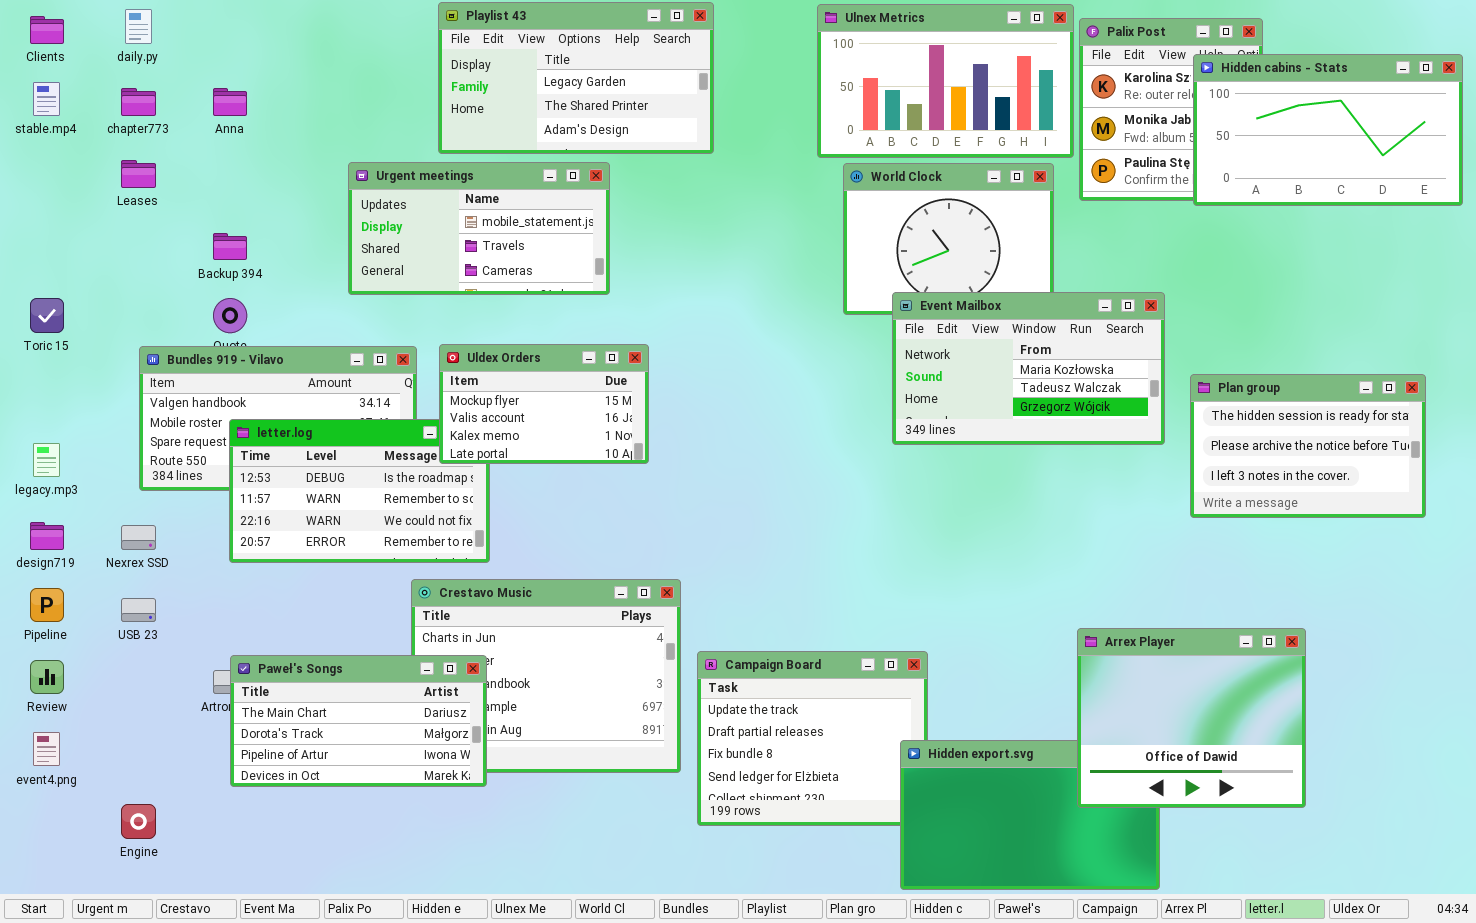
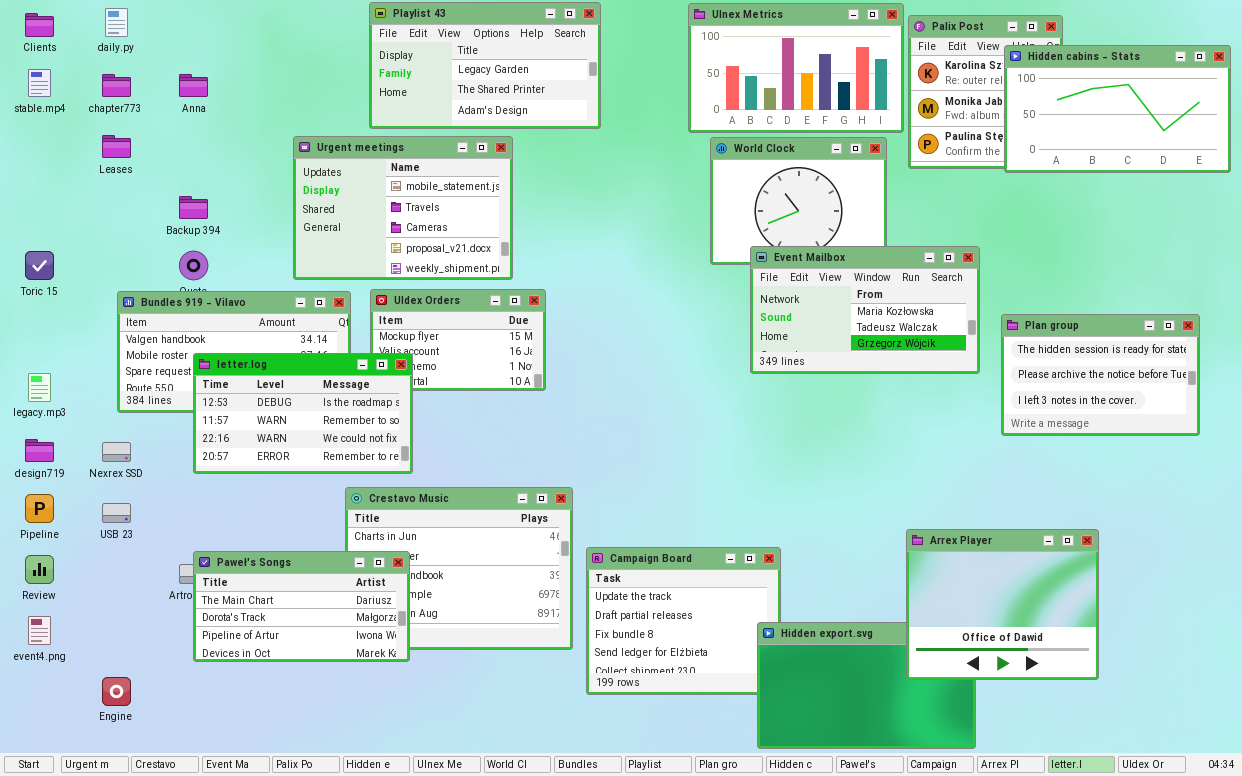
Urgent meetings: [348,162,610,295] -> [293,136,513,280], resized
letter.log: [229,419,490,563] -> [193,353,413,474], raised

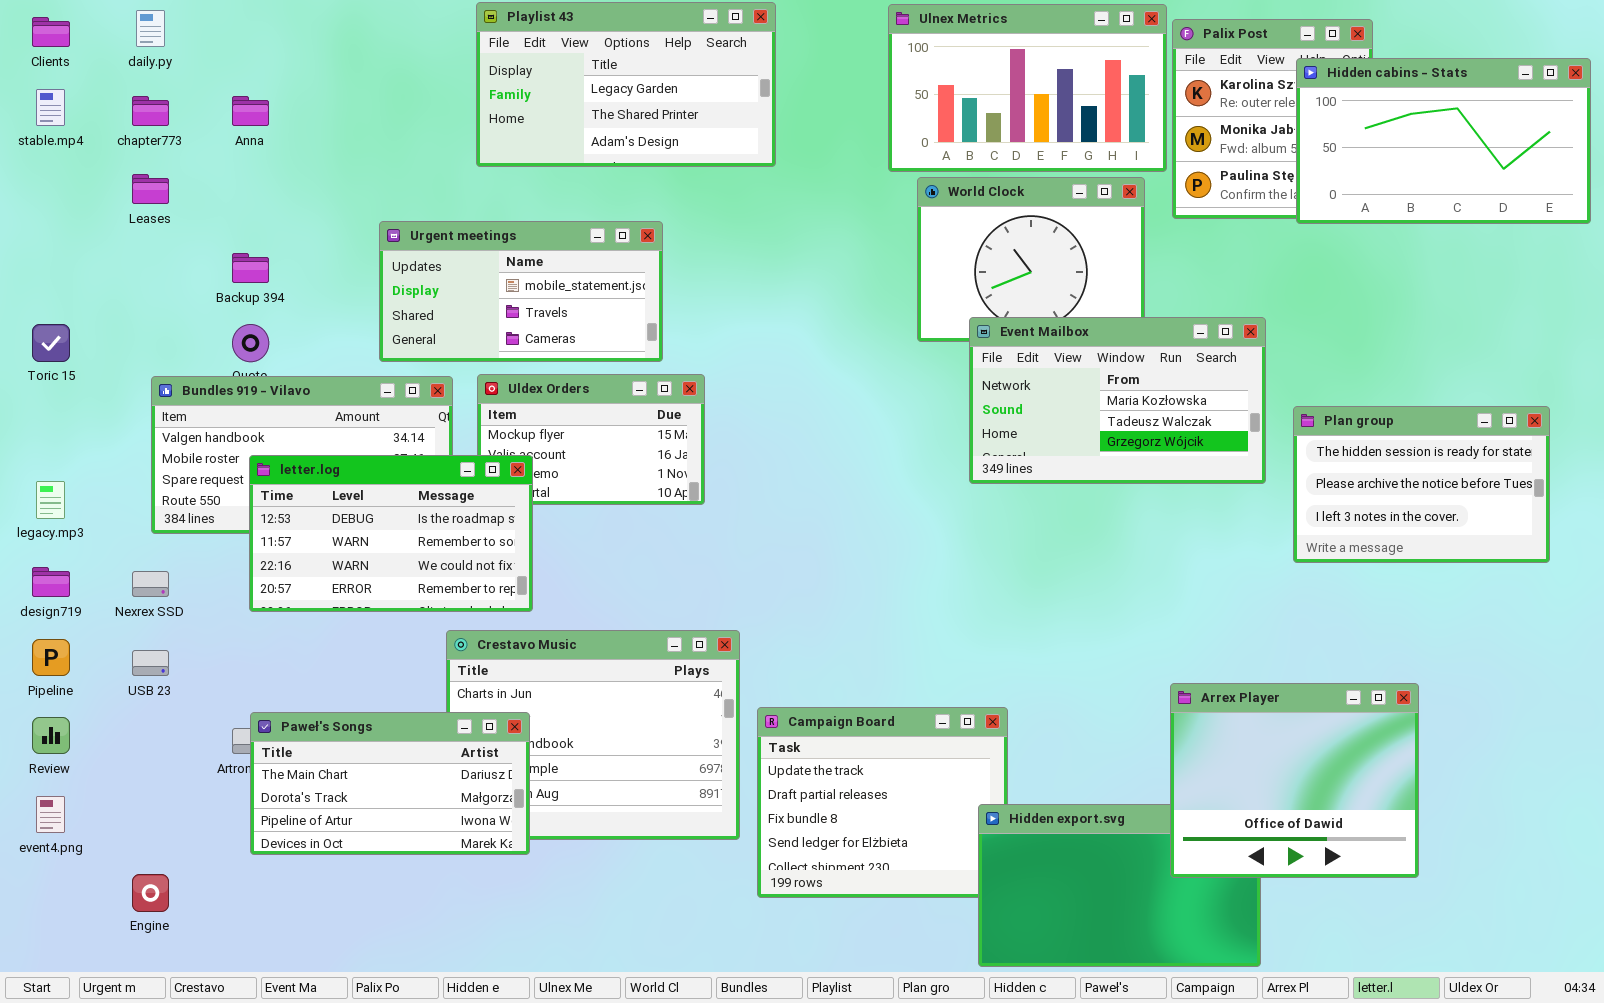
Urgent meetings: [293,136,513,280] -> [379,221,663,362], resized

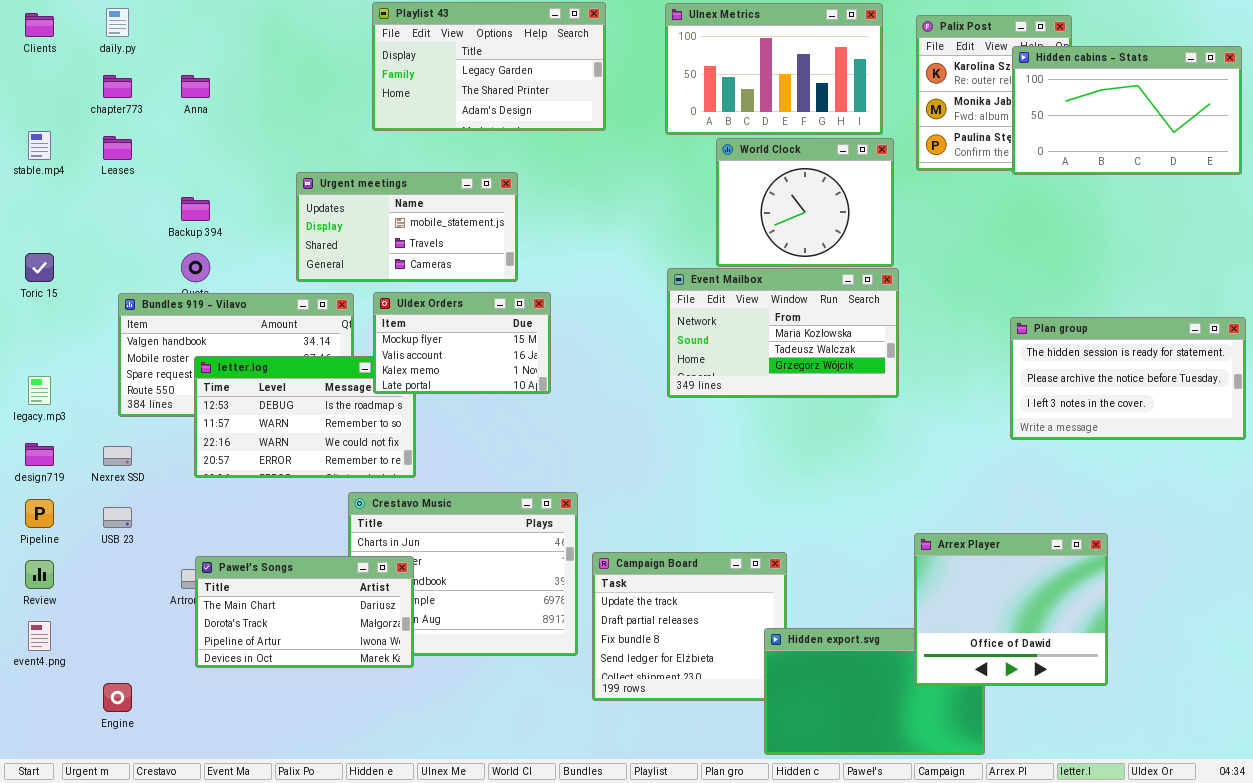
Ulnex Metrics: [888,4,1167,172] -> [665,3,883,135], moved
stable.mp4: [36,89,65,126] -> [28,131,51,160], moved
Event Mailbox: [969,317,1266,484] -> [667,268,899,398], moved
Uldex Orders: [477,374,705,505] -> [373,292,551,394], raised
Plan group: [1293,406,1550,563] -> [1010,317,1246,440], resized

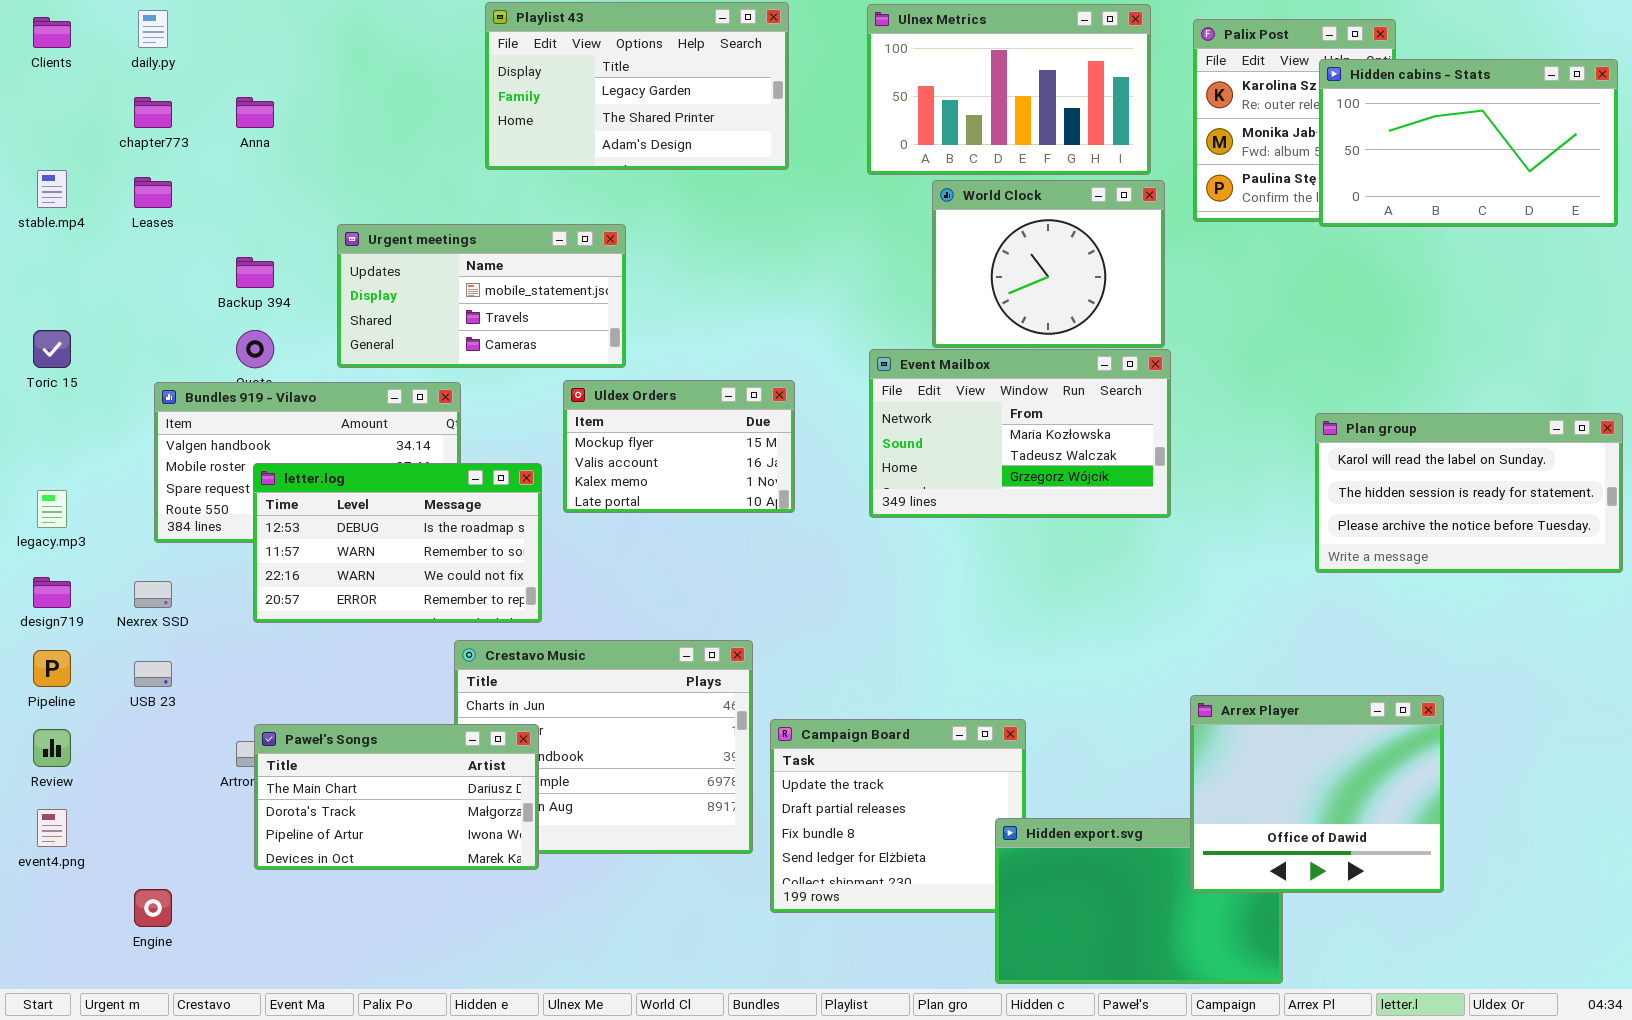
Urgent meetings: [296,172,518,282] -> [337,224,626,368], moved
Uldex Orders: [373,292,551,394] -> [563,380,795,513], moved
Plan group: [1010,317,1246,440] -> [1315,413,1623,573], scrolled up 1 row

